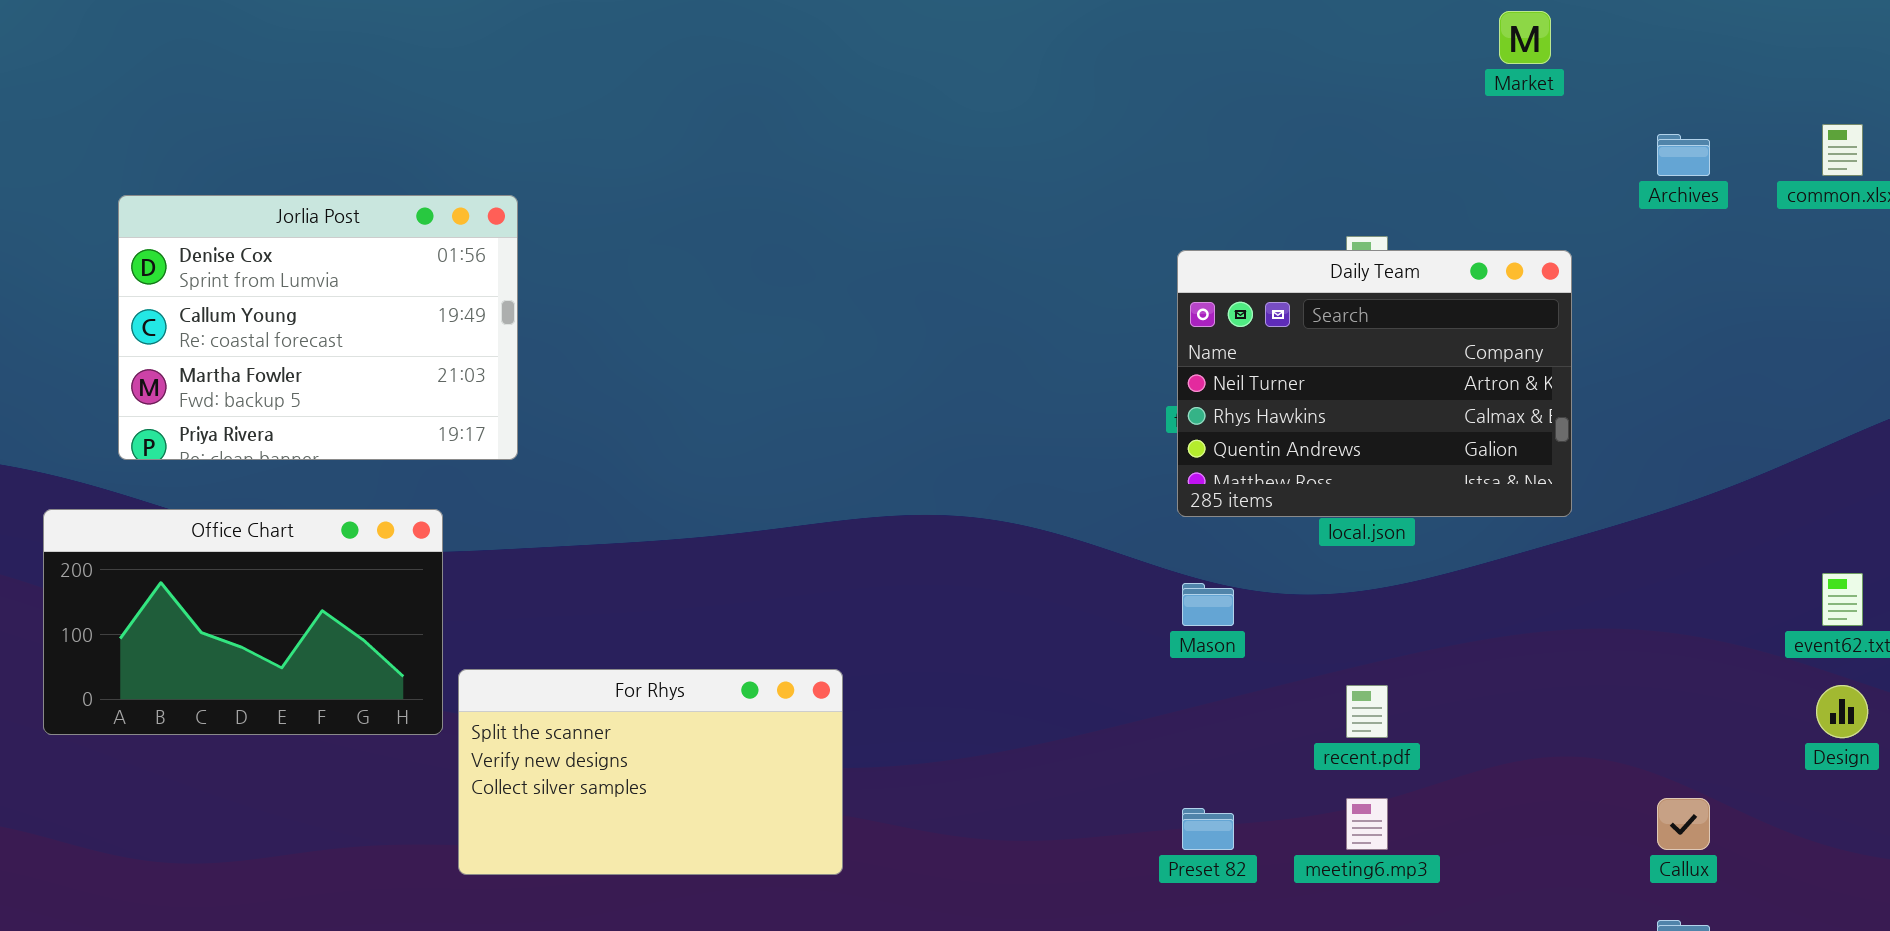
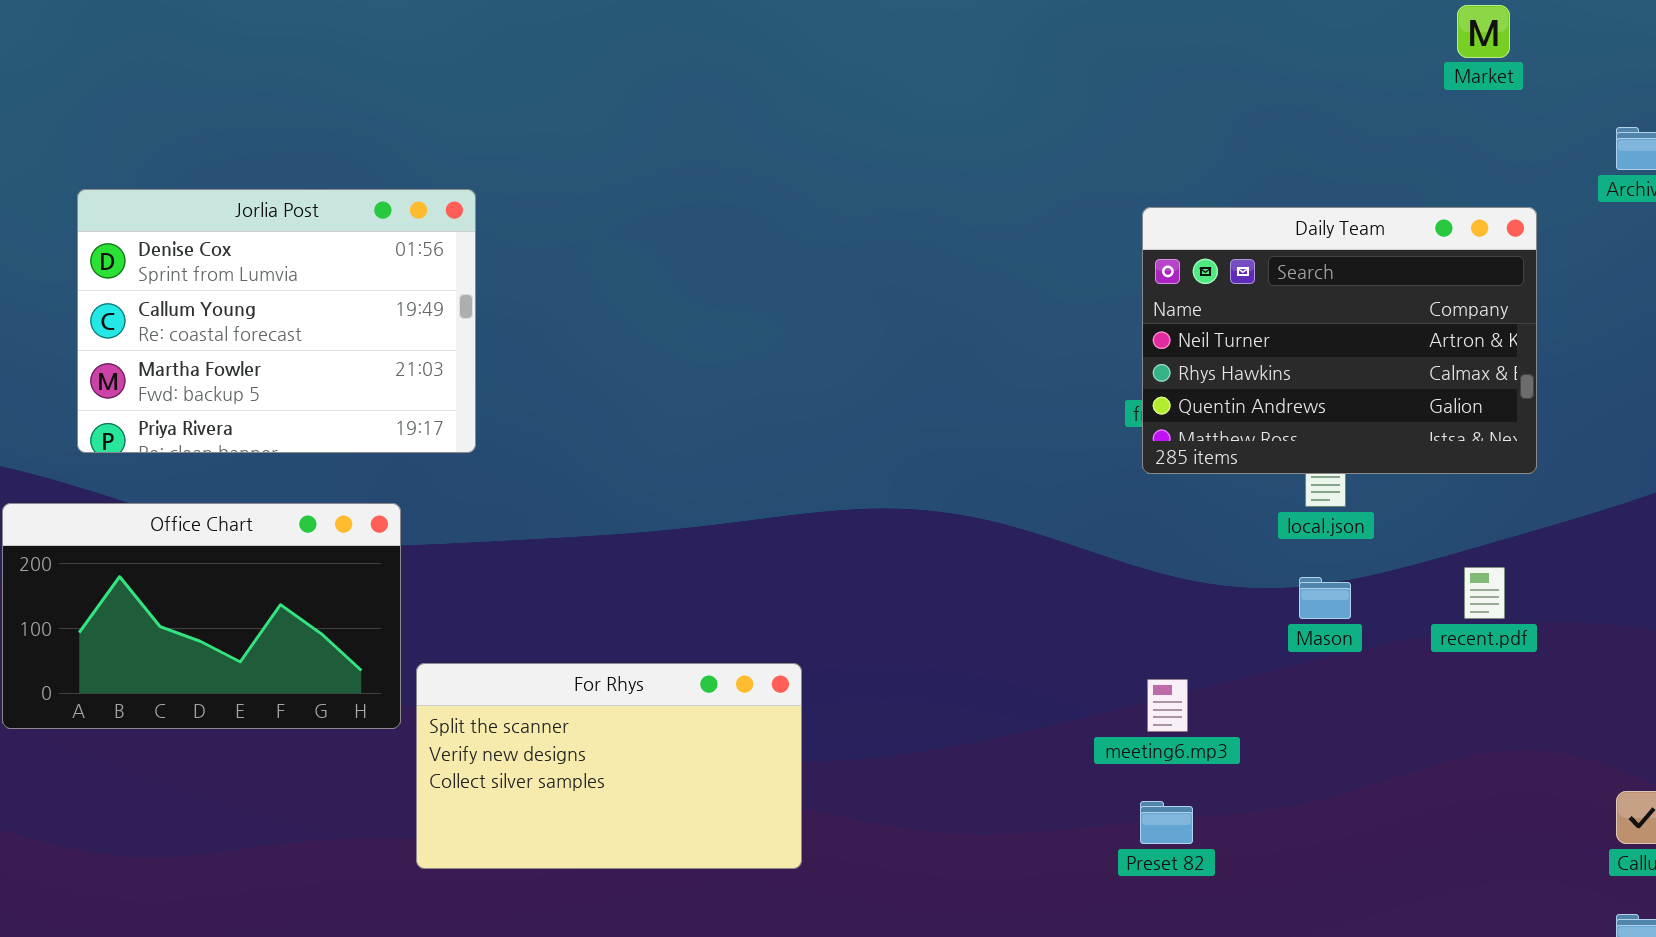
Daily Team: [1177,250,1572,517] -> [1142,207,1537,474], moved
Mason: [1182,583,1234,626] -> [1299,577,1351,619], moved
recent.pdf: [1346,685,1388,738] -> [1464,567,1505,619], moved
meeting6.mp3: [1346,798,1388,850] -> [1147,679,1188,732], moved

